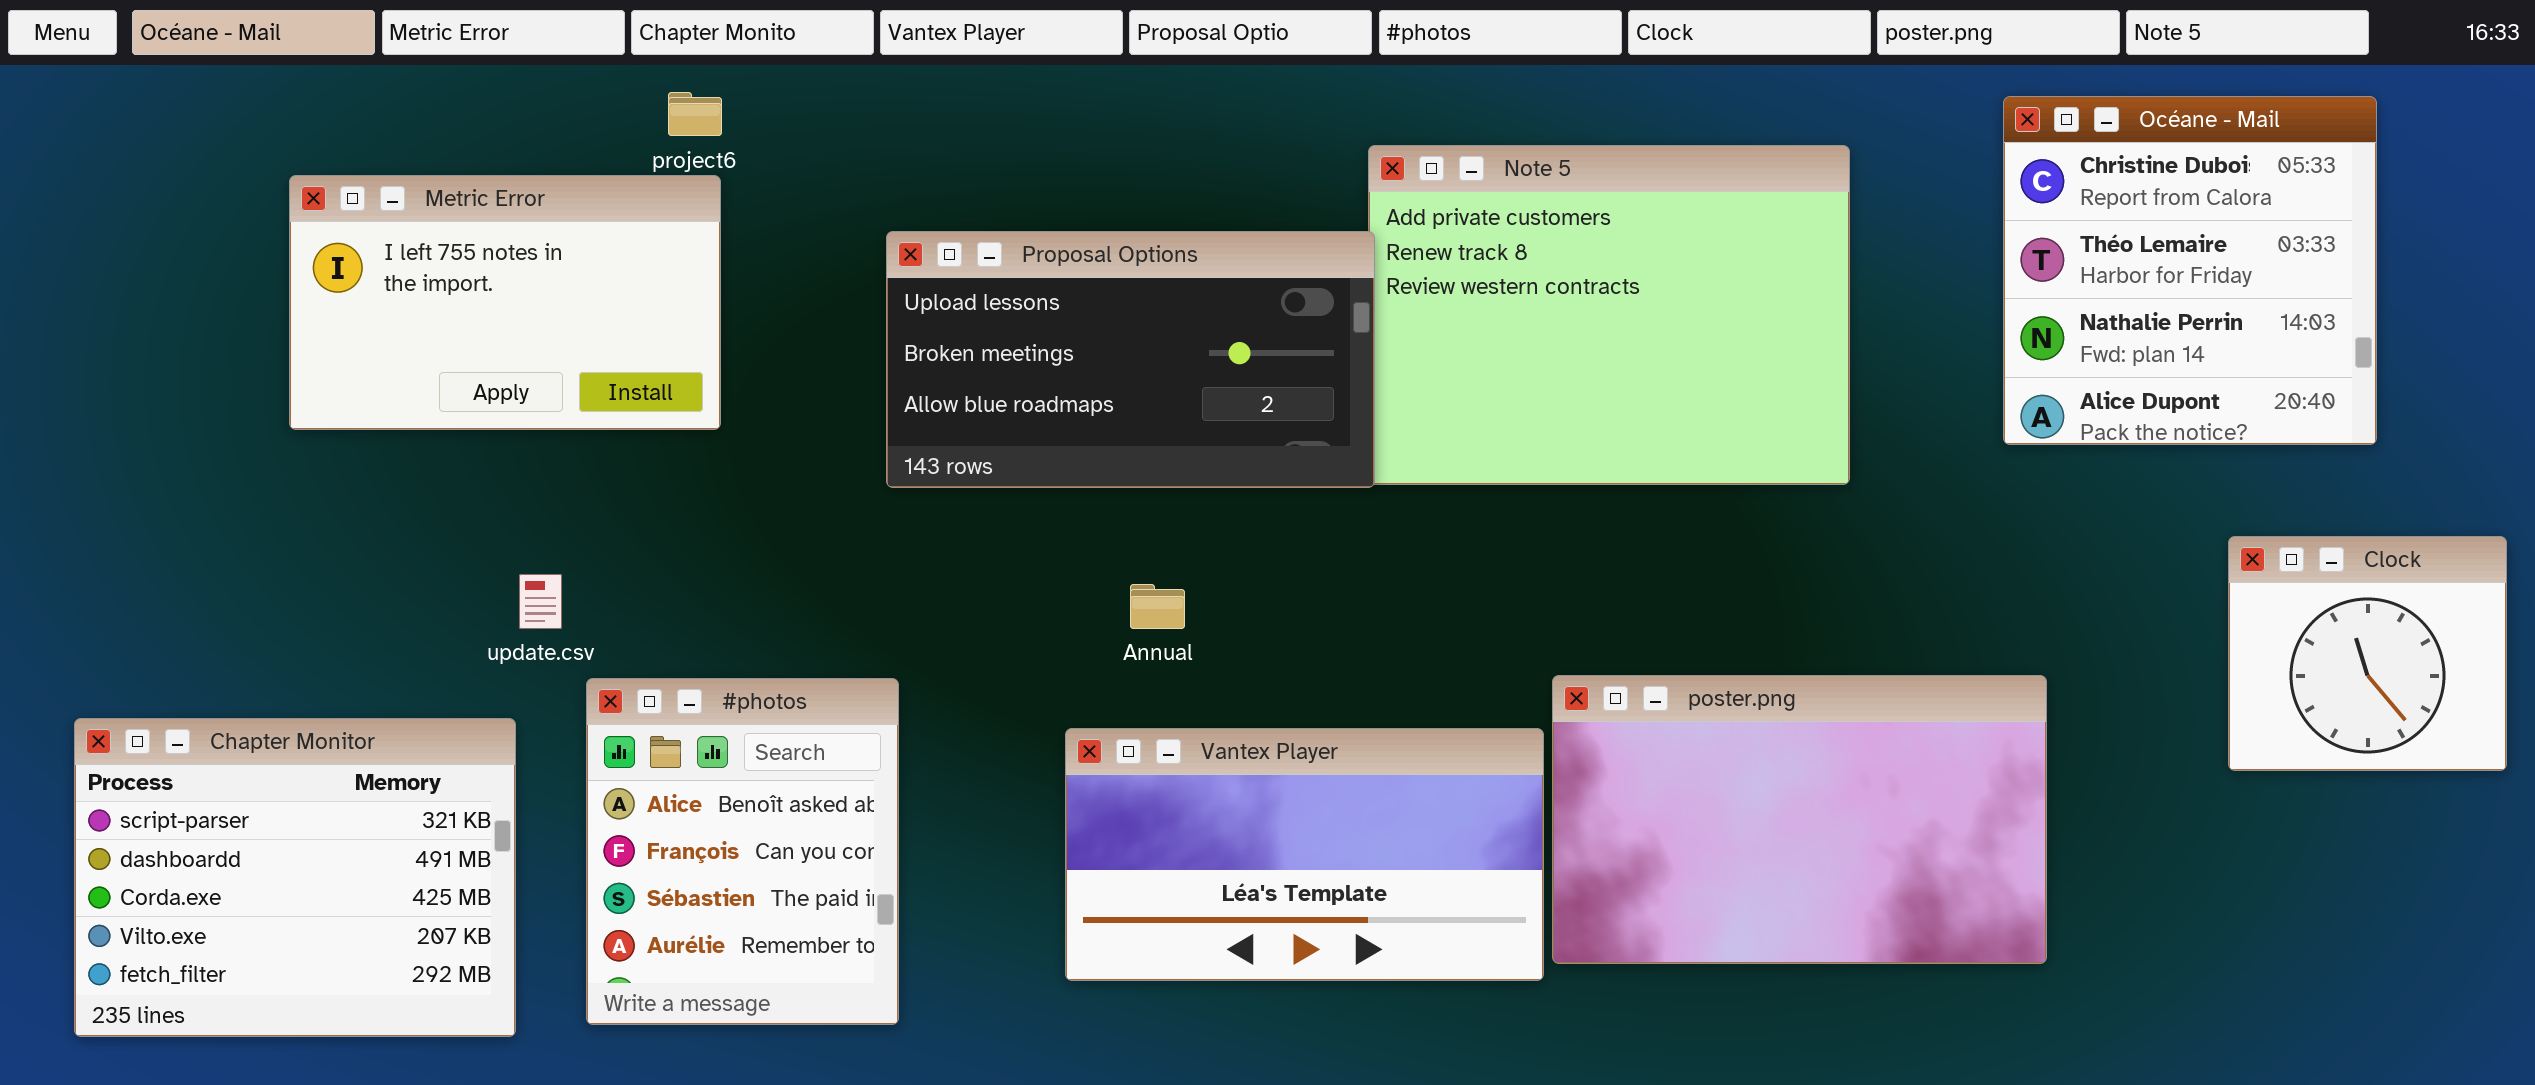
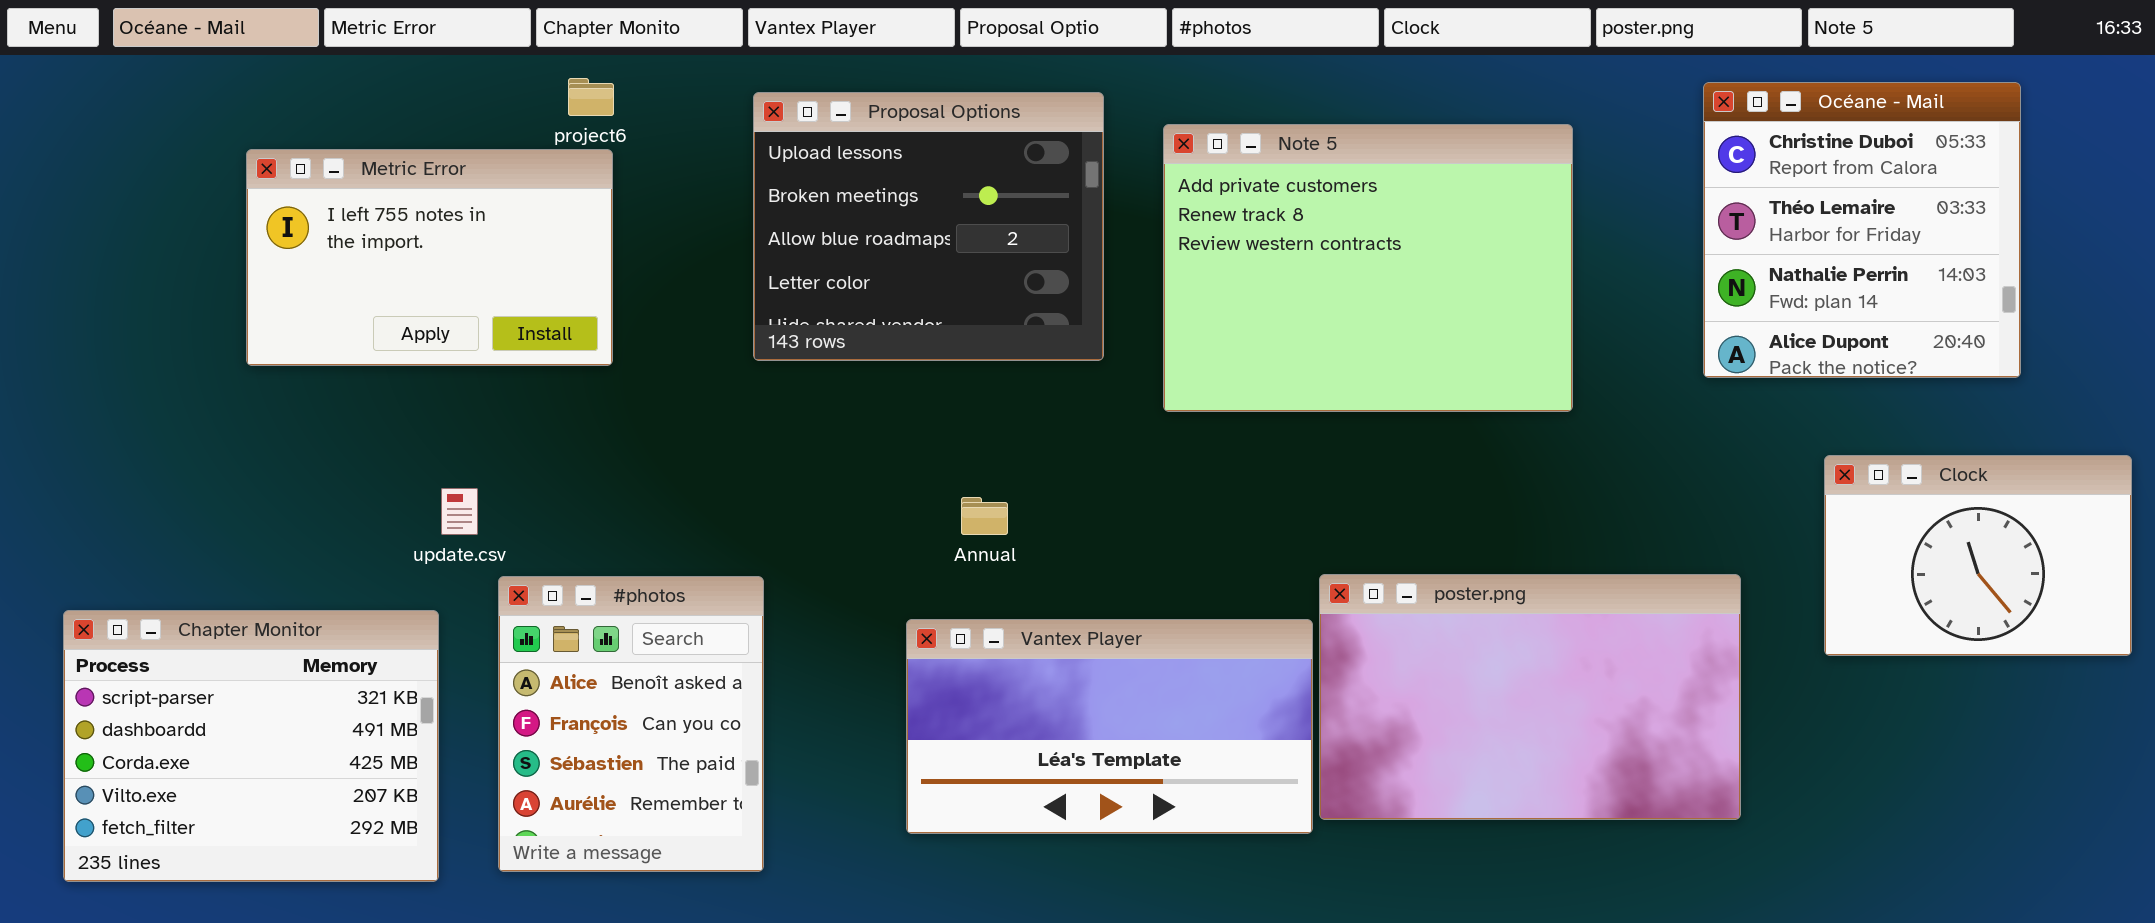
Proposal Options: [886,231,1375,488] -> [753,92,1104,361], moved, resized
Clock: [2228,536,2507,771] -> [1824,455,2132,656], resized

